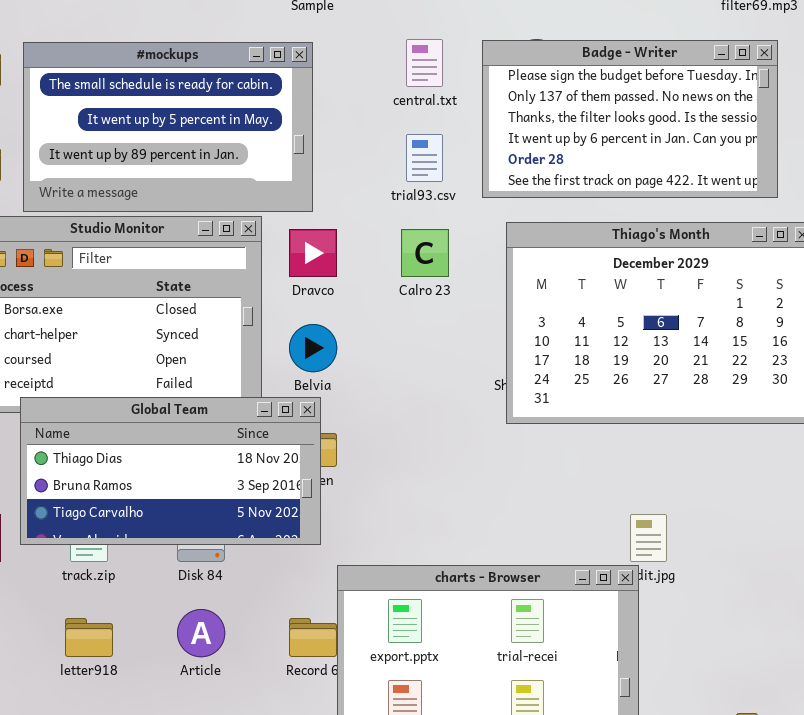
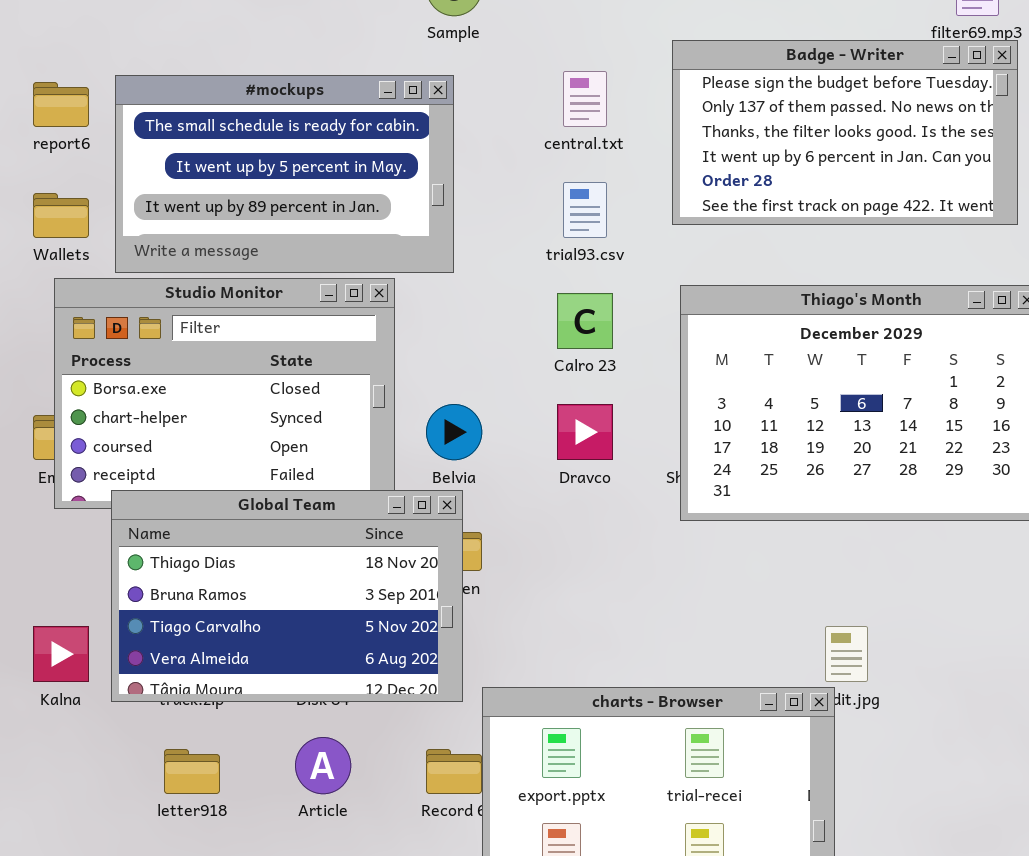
Badge - Writer: [482,40,778,198] -> [672,40,1018,225], moved
Dravco: [289,229,337,277] -> [557,404,613,460], moved
Global Team: [20,397,321,545] -> [111,490,463,702], resized

